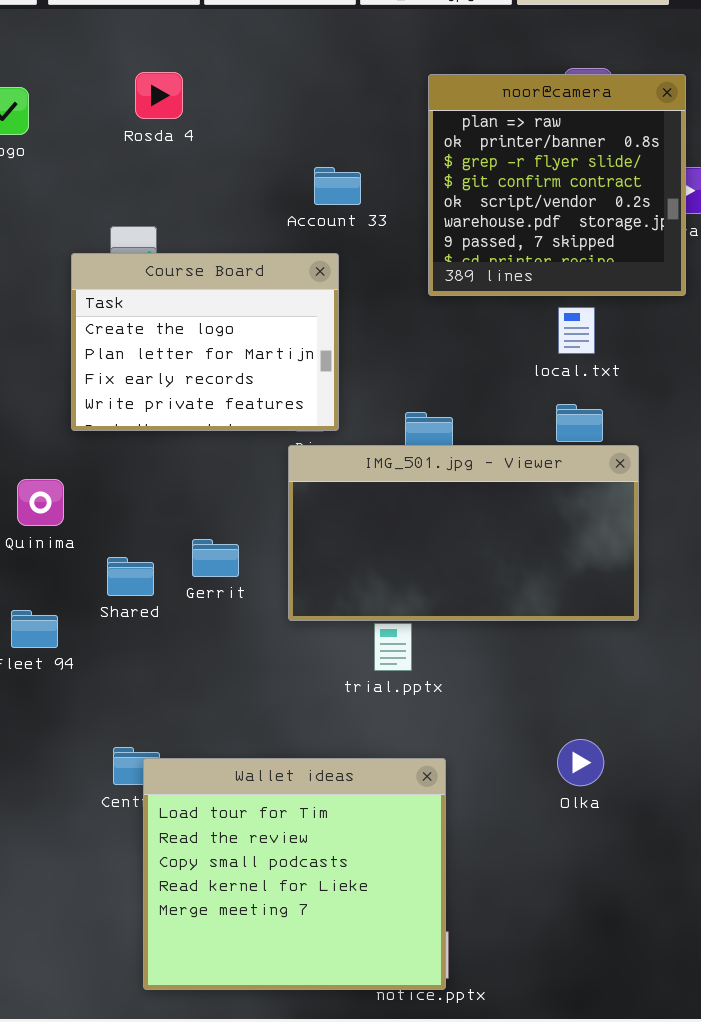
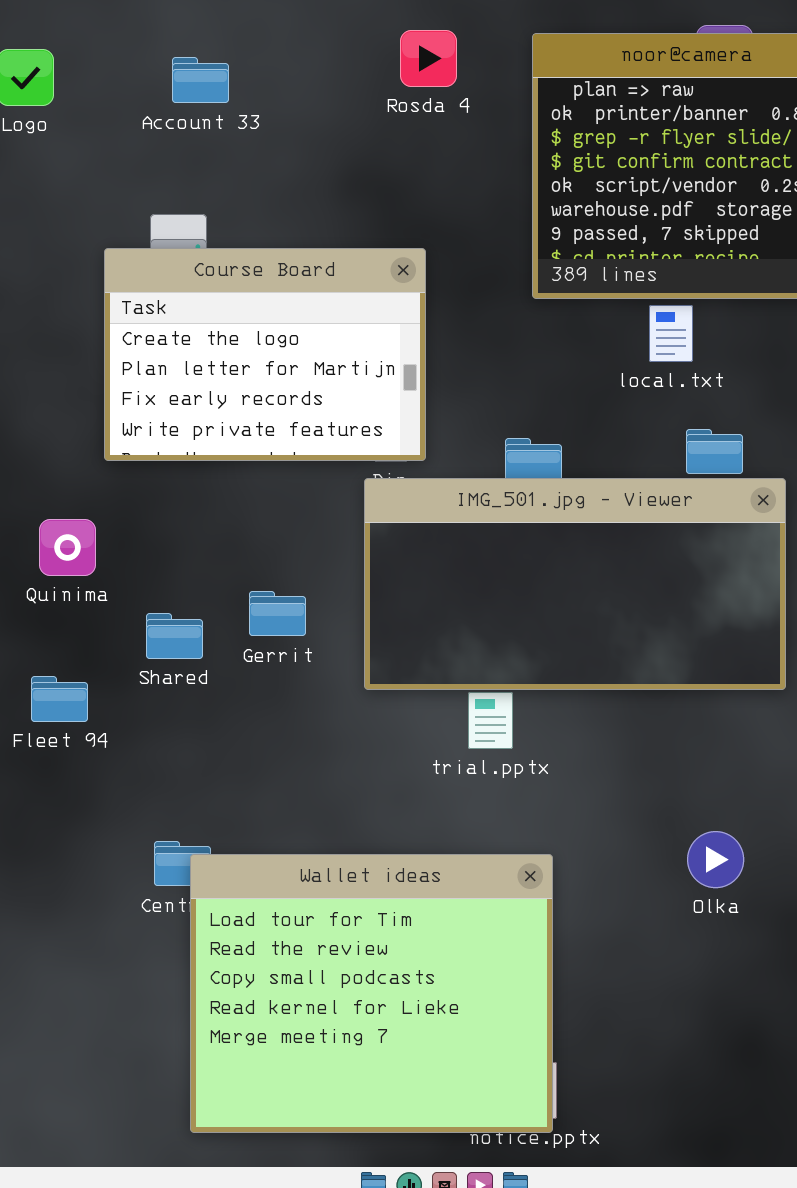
Rosda 4: [135,72,183,119] -> [400,30,457,87], moved
Account 33: [314,167,361,205] -> [172,57,229,103], moved
local.txt: [558,307,595,354] -> [649,305,693,362], moved

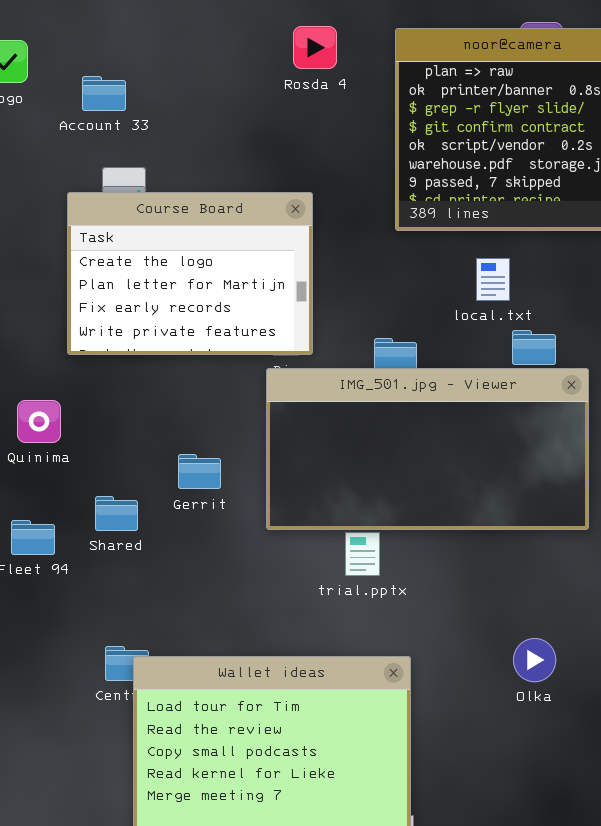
Account 33: [172,57,229,103] -> [82,76,126,111], moved
local.txt: [649,305,693,362] -> [476,258,510,301], moved
Shared: [146,613,203,659] -> [95,496,138,531], moved

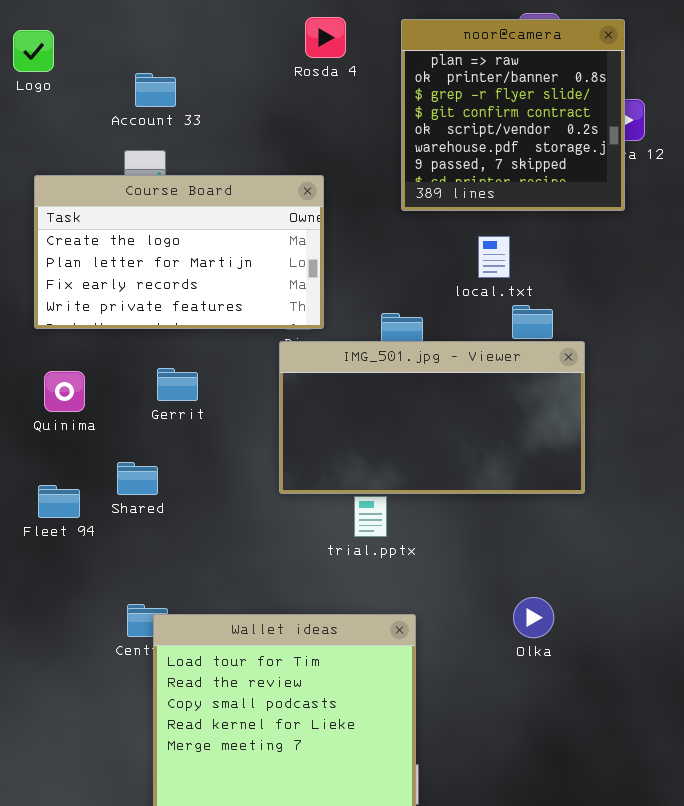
Account 33: [82,76,126,111] -> [135,73,176,107], moved
Course Board: [67,192,313,355] -> [34,175,324,329], resized
Gerrit: [178,454,221,489] -> [157,368,198,401], moved

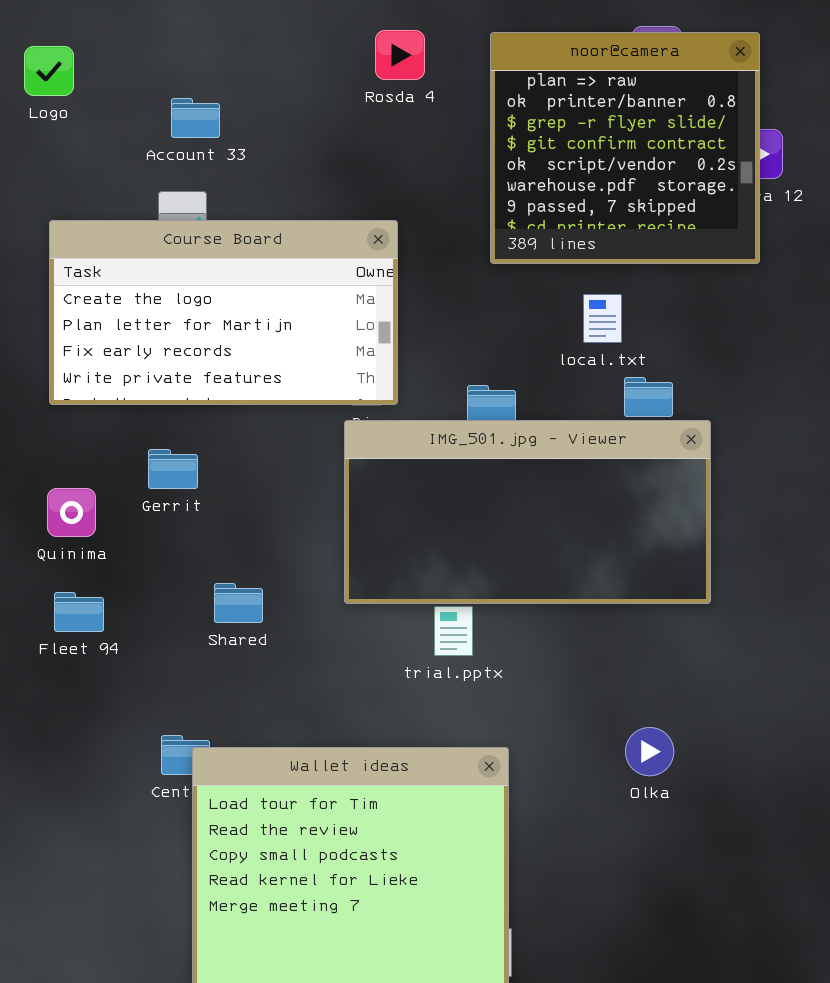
Gerrit: [157,368,198,401] -> [148,449,198,489], moved
Quinima: [44,371,85,412] -> [47,488,96,537], moved
Shared: [117,462,158,495] -> [214,583,263,623], moved

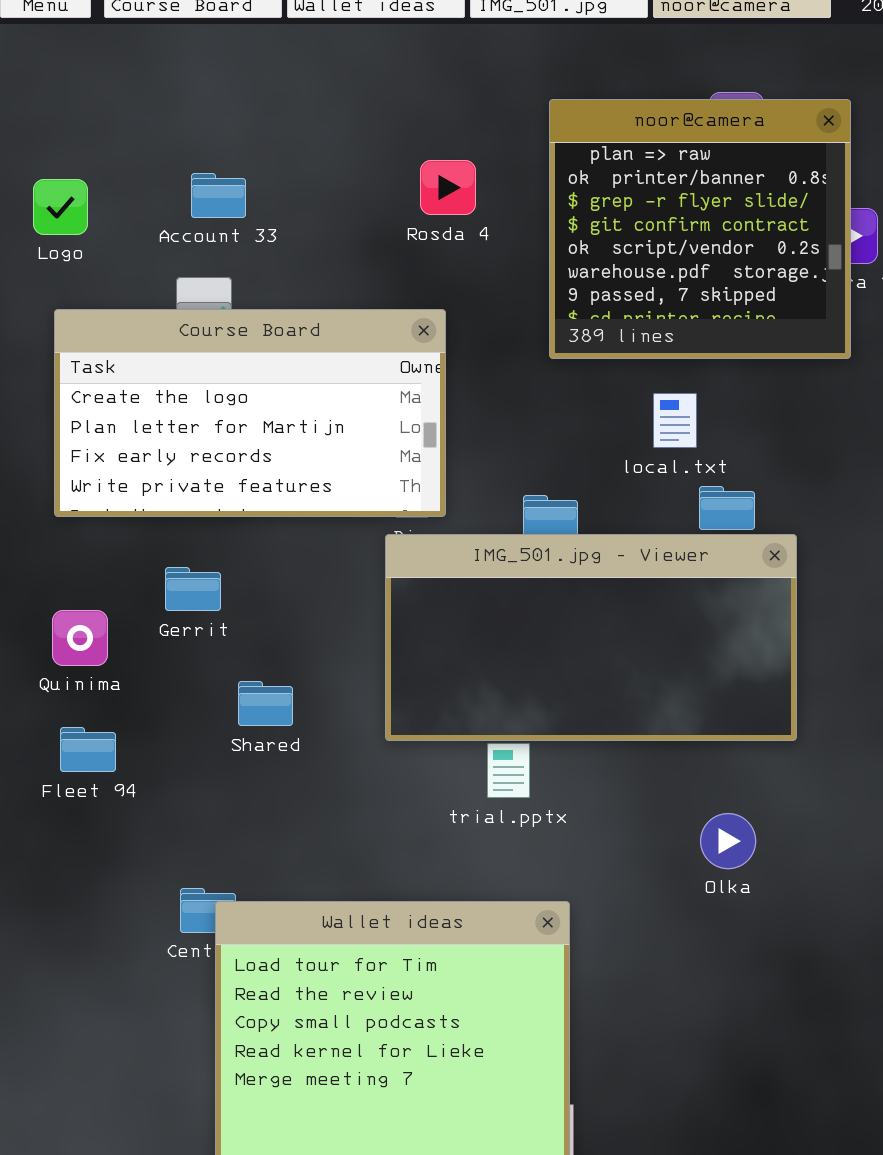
Rosda 4: [375,30,425,80] -> [420,160,476,215], moved
Logo: [24,46,74,96] -> [33,179,88,235], moved
Shared: [214,583,263,623] -> [238,681,293,726], moved
Olka: [625,727,674,776] -> [700,813,756,869], moved

